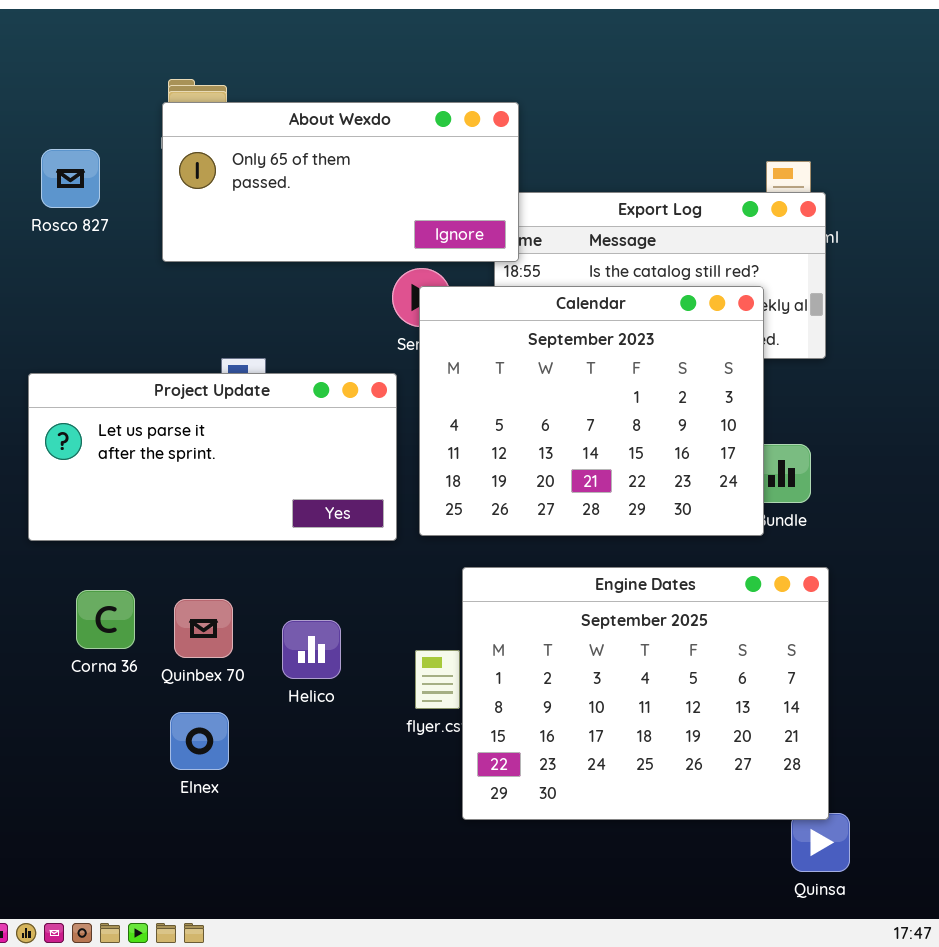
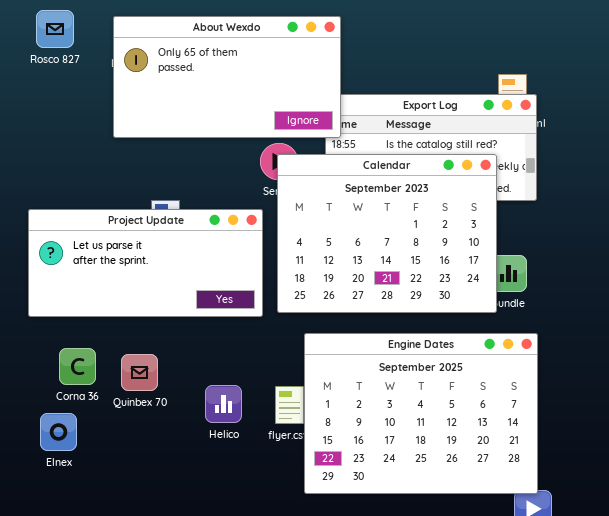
About Wexdo: [162,102,519,262] -> [113,16,341,138], resized
Rosco 827: [41,149,100,208] -> [36,10,74,48], moved
Helico: [282,620,341,679] -> [205,385,242,423], moved
Elnex: [170,712,229,770] -> [40,413,77,451], moved

